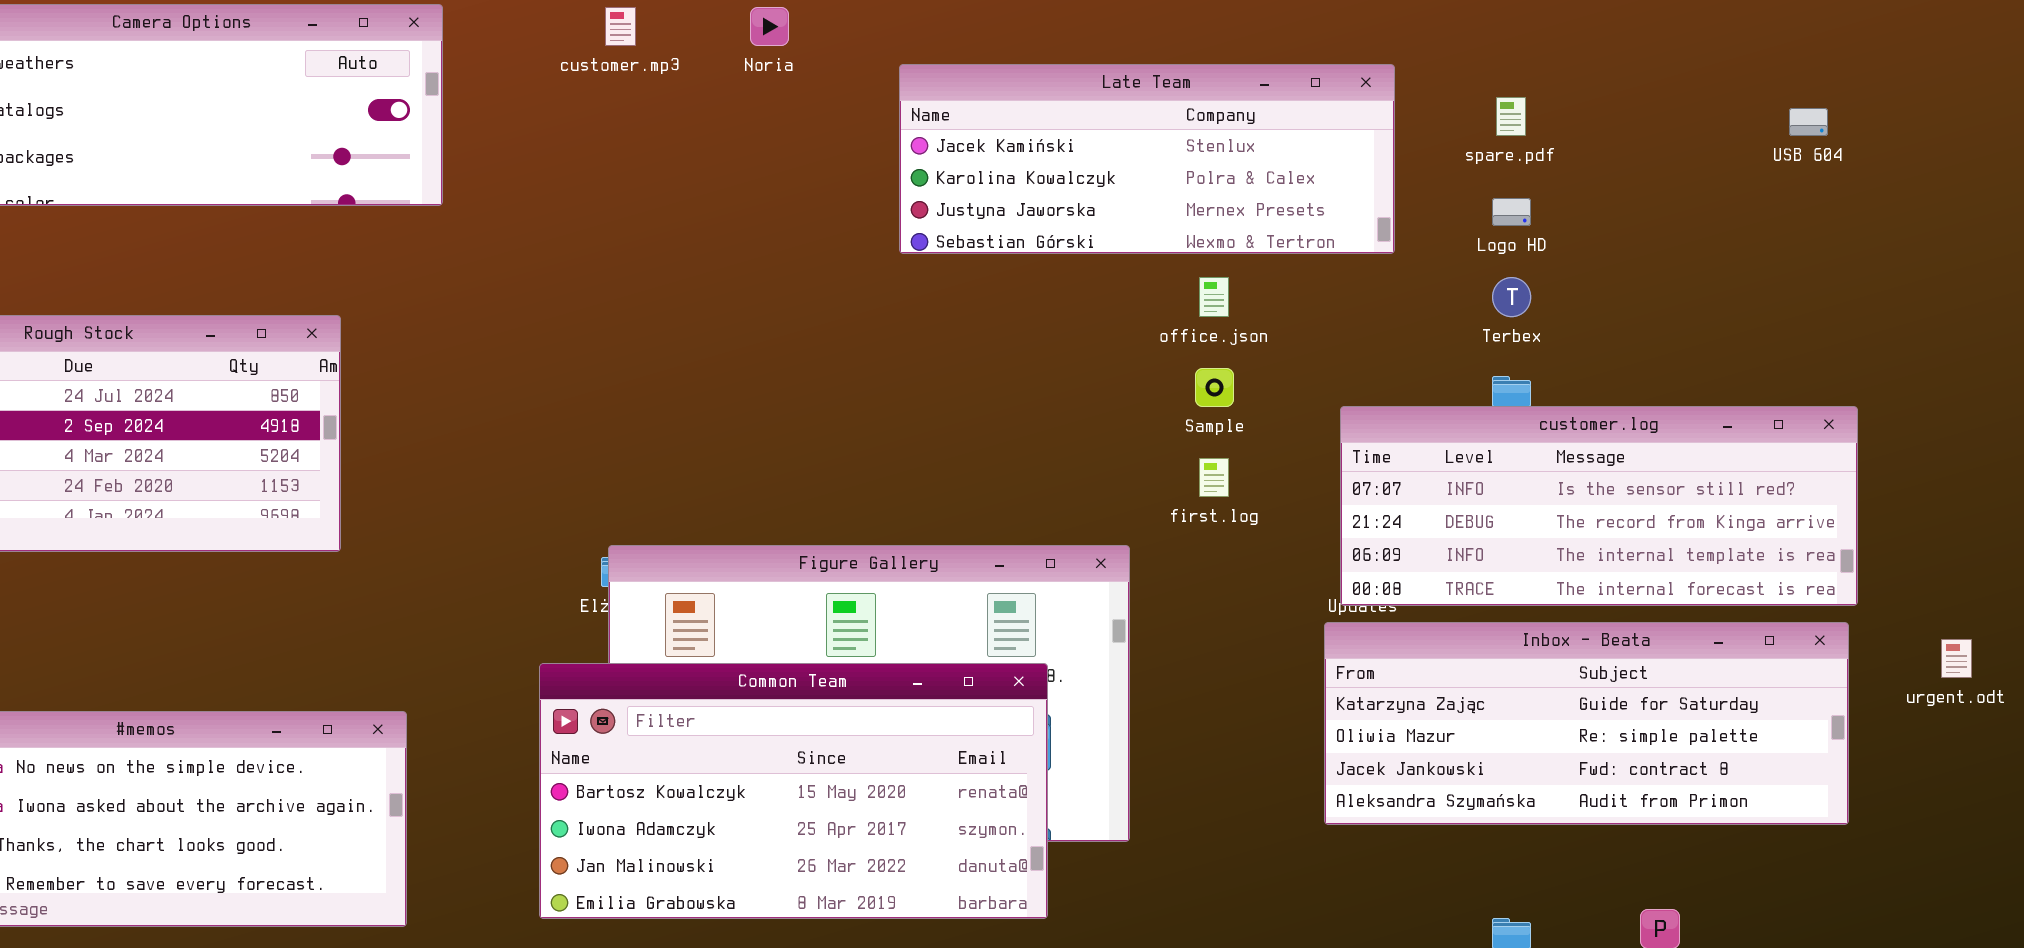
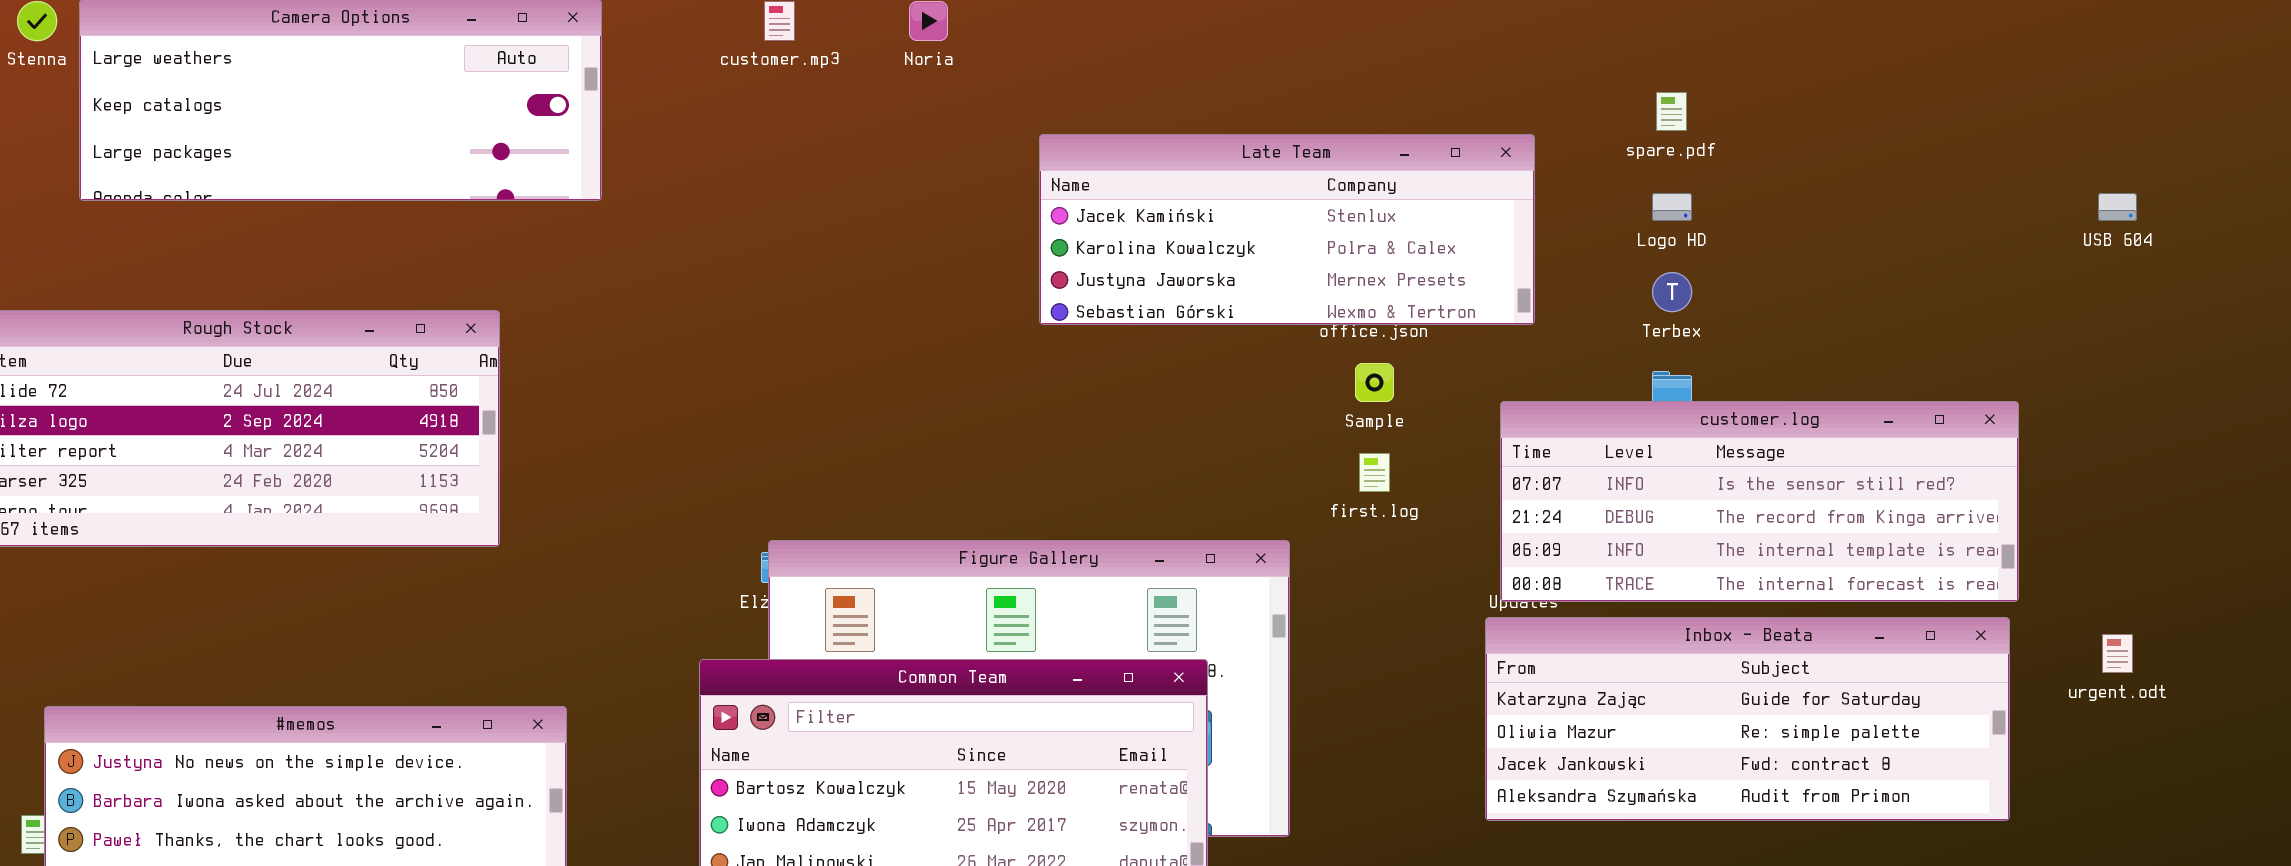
Late Team: [899,64,1395,254] -> [1039,134,1535,325], moved
USB 604: [1789,108,1828,136] -> [2098,193,2137,221], moved

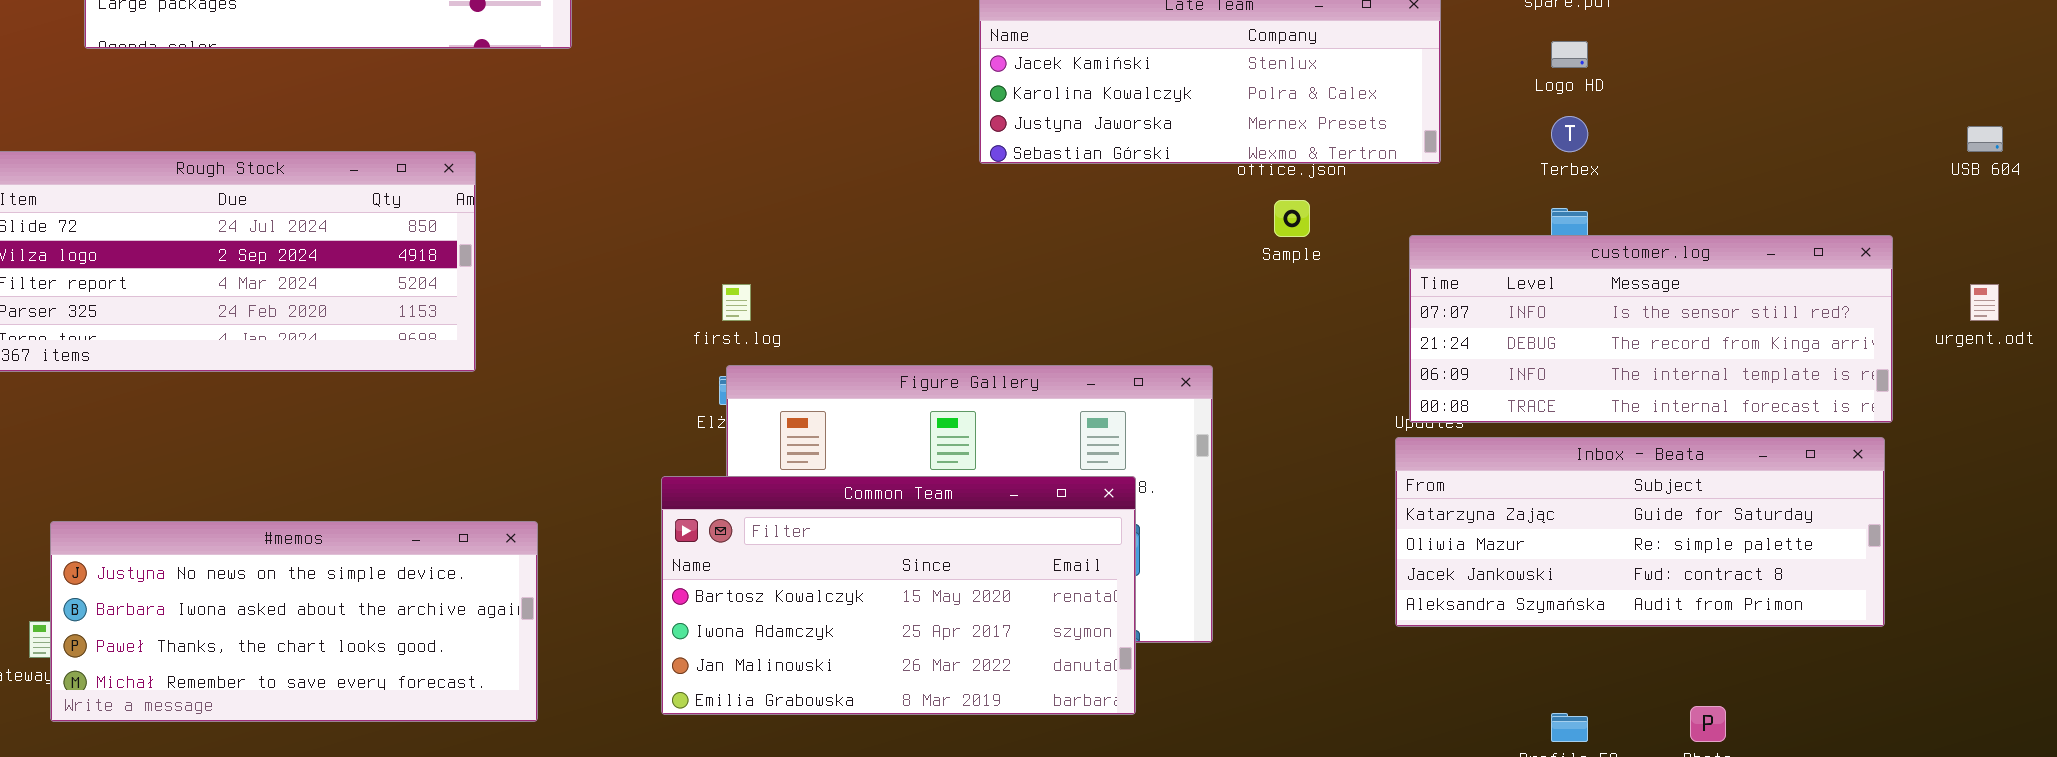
USB 604: [2098,193,2137,221] -> [1967,126,2003,152], moved
first.log: [1359,453,1390,492] -> [722,284,751,321], moved
urgent.odt: [2102,634,2133,673] -> [1970,284,1999,321], moved

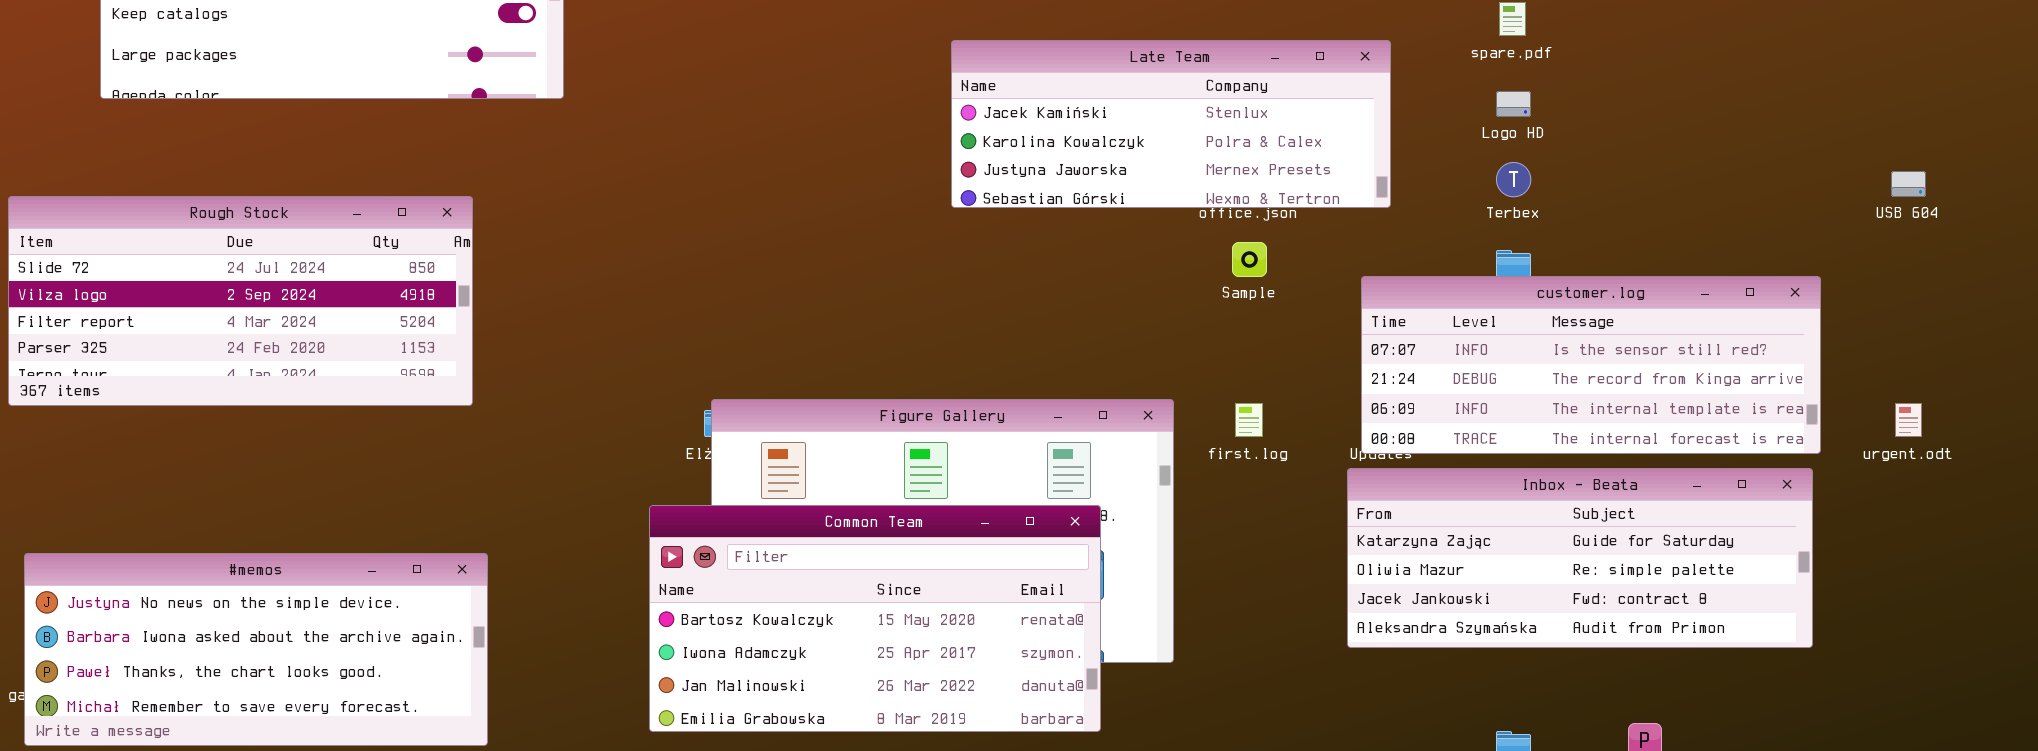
first.log: [722,284,751,321] -> [1235,403,1263,437], moved
urgent.odt: [1970,284,1999,321] -> [1895,403,1922,437], moved
#memos: [50,521,538,722] -> [24,553,488,746], moved

